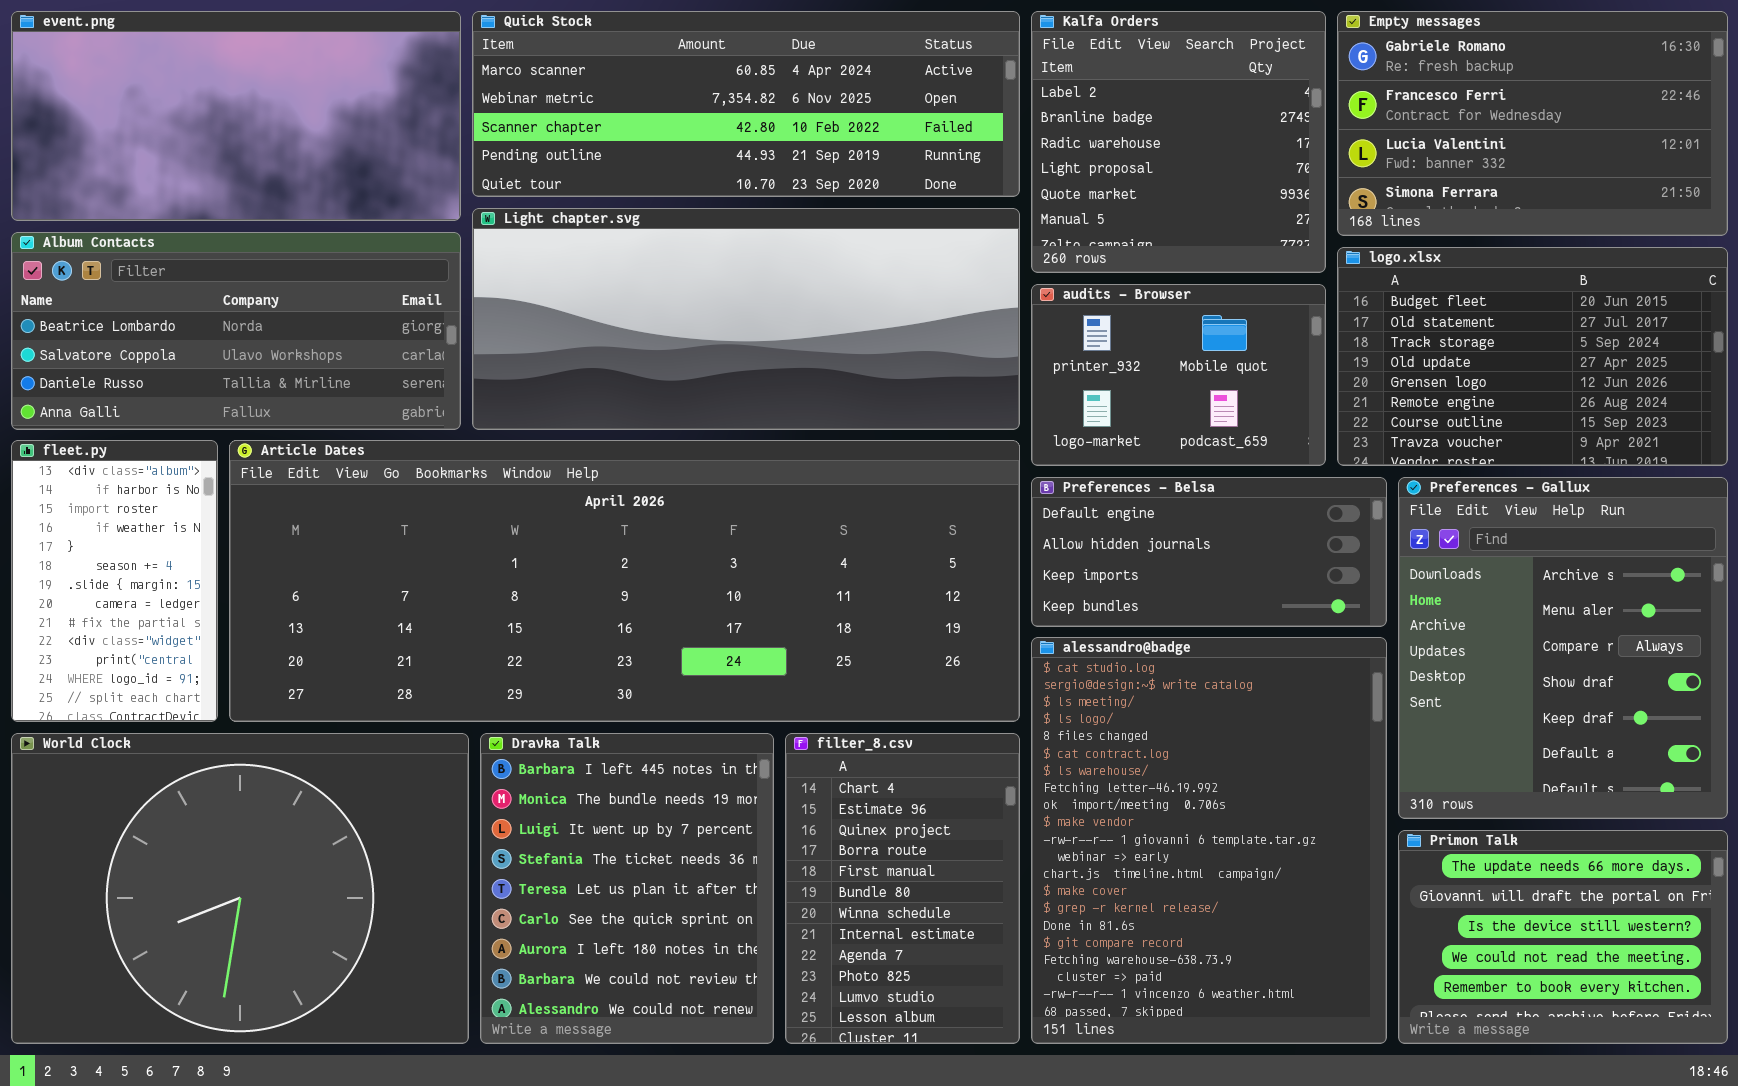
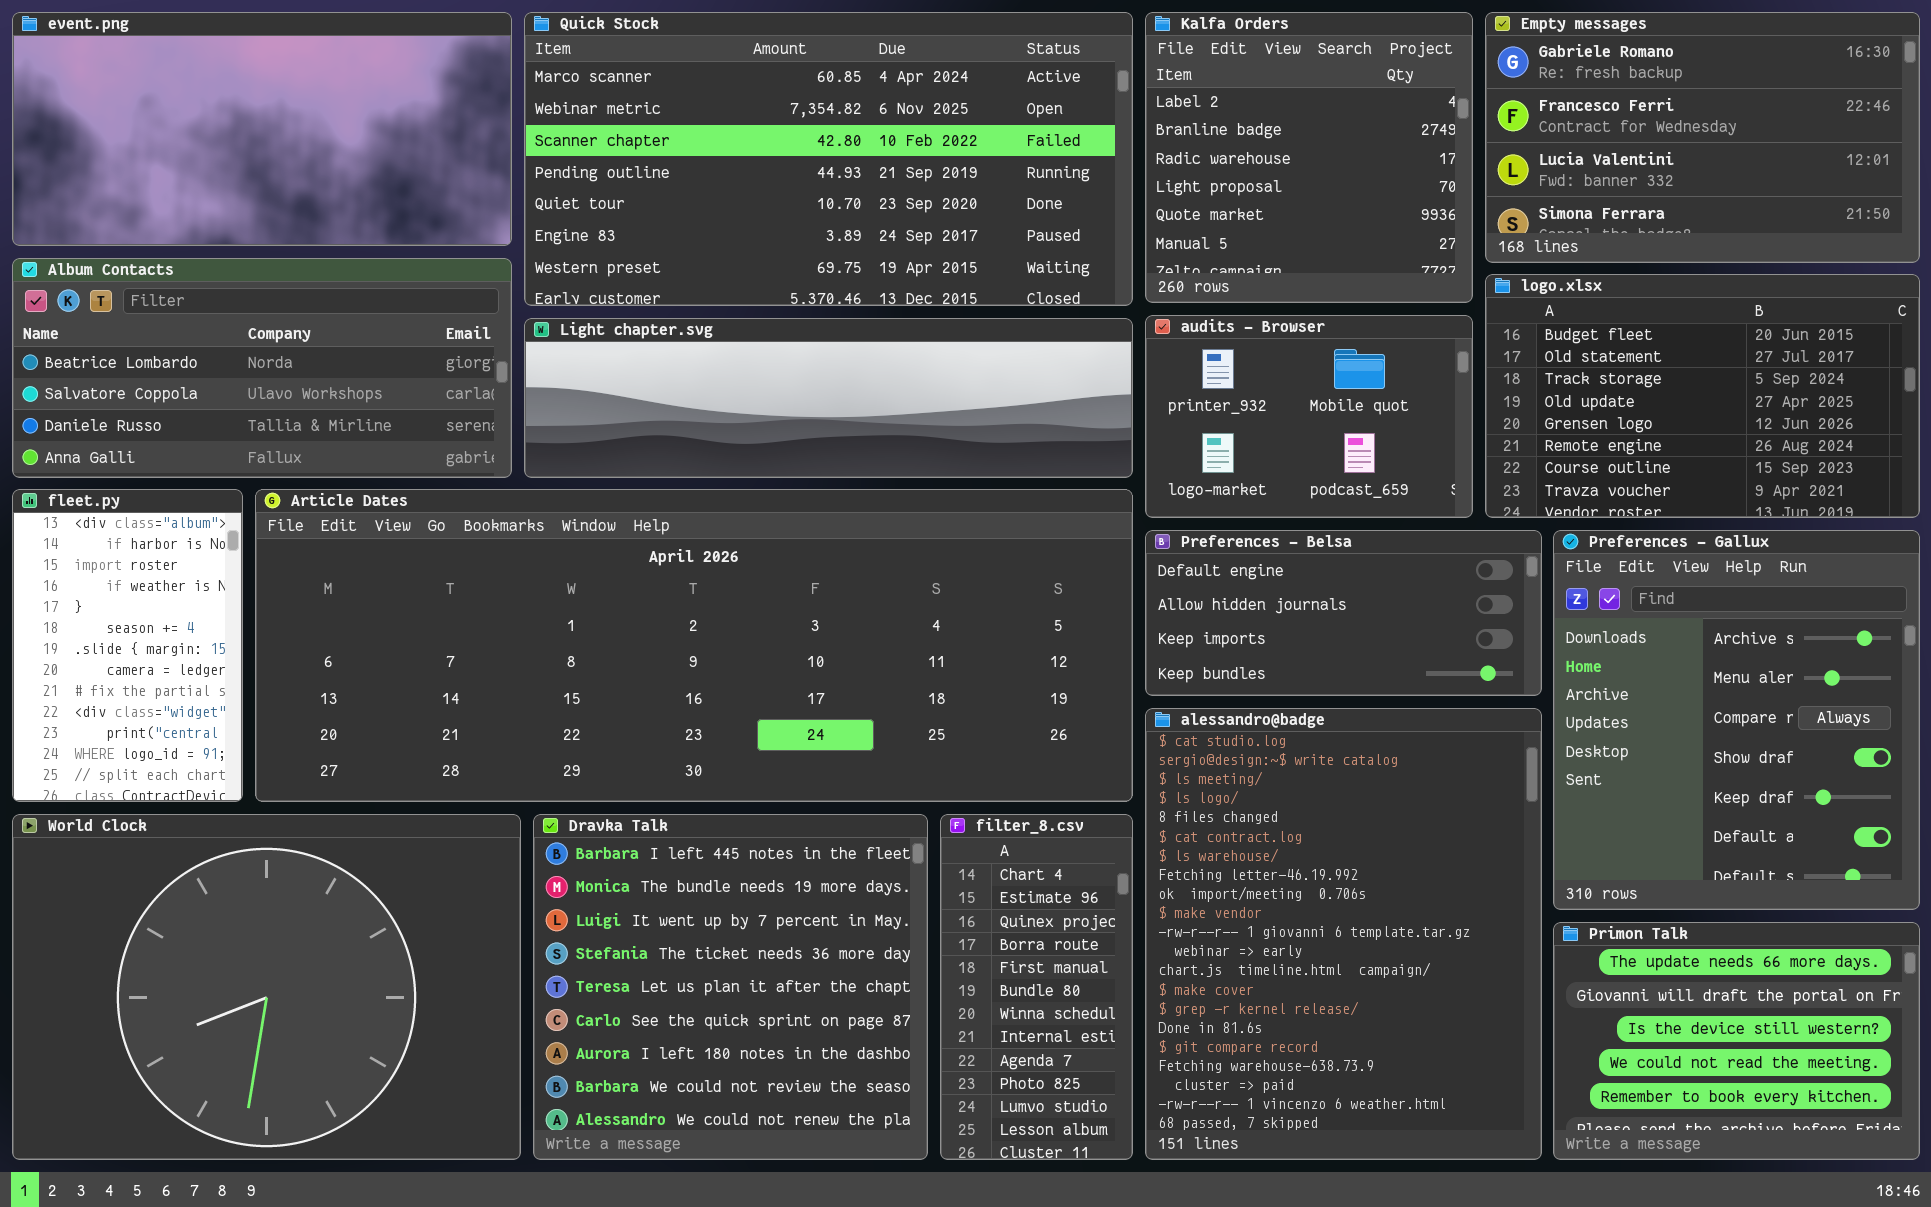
Quick Stock: [472,11,1020,197] -> [524,12,1133,306], resized
Light chapter.svg: [472,208,1020,430] -> [524,318,1133,478], resized
Dravka Talk: [480,733,774,1044] -> [533,814,928,1160], resized
filter_8.csv: [785,733,1020,1044] -> [940,814,1133,1160], resized

